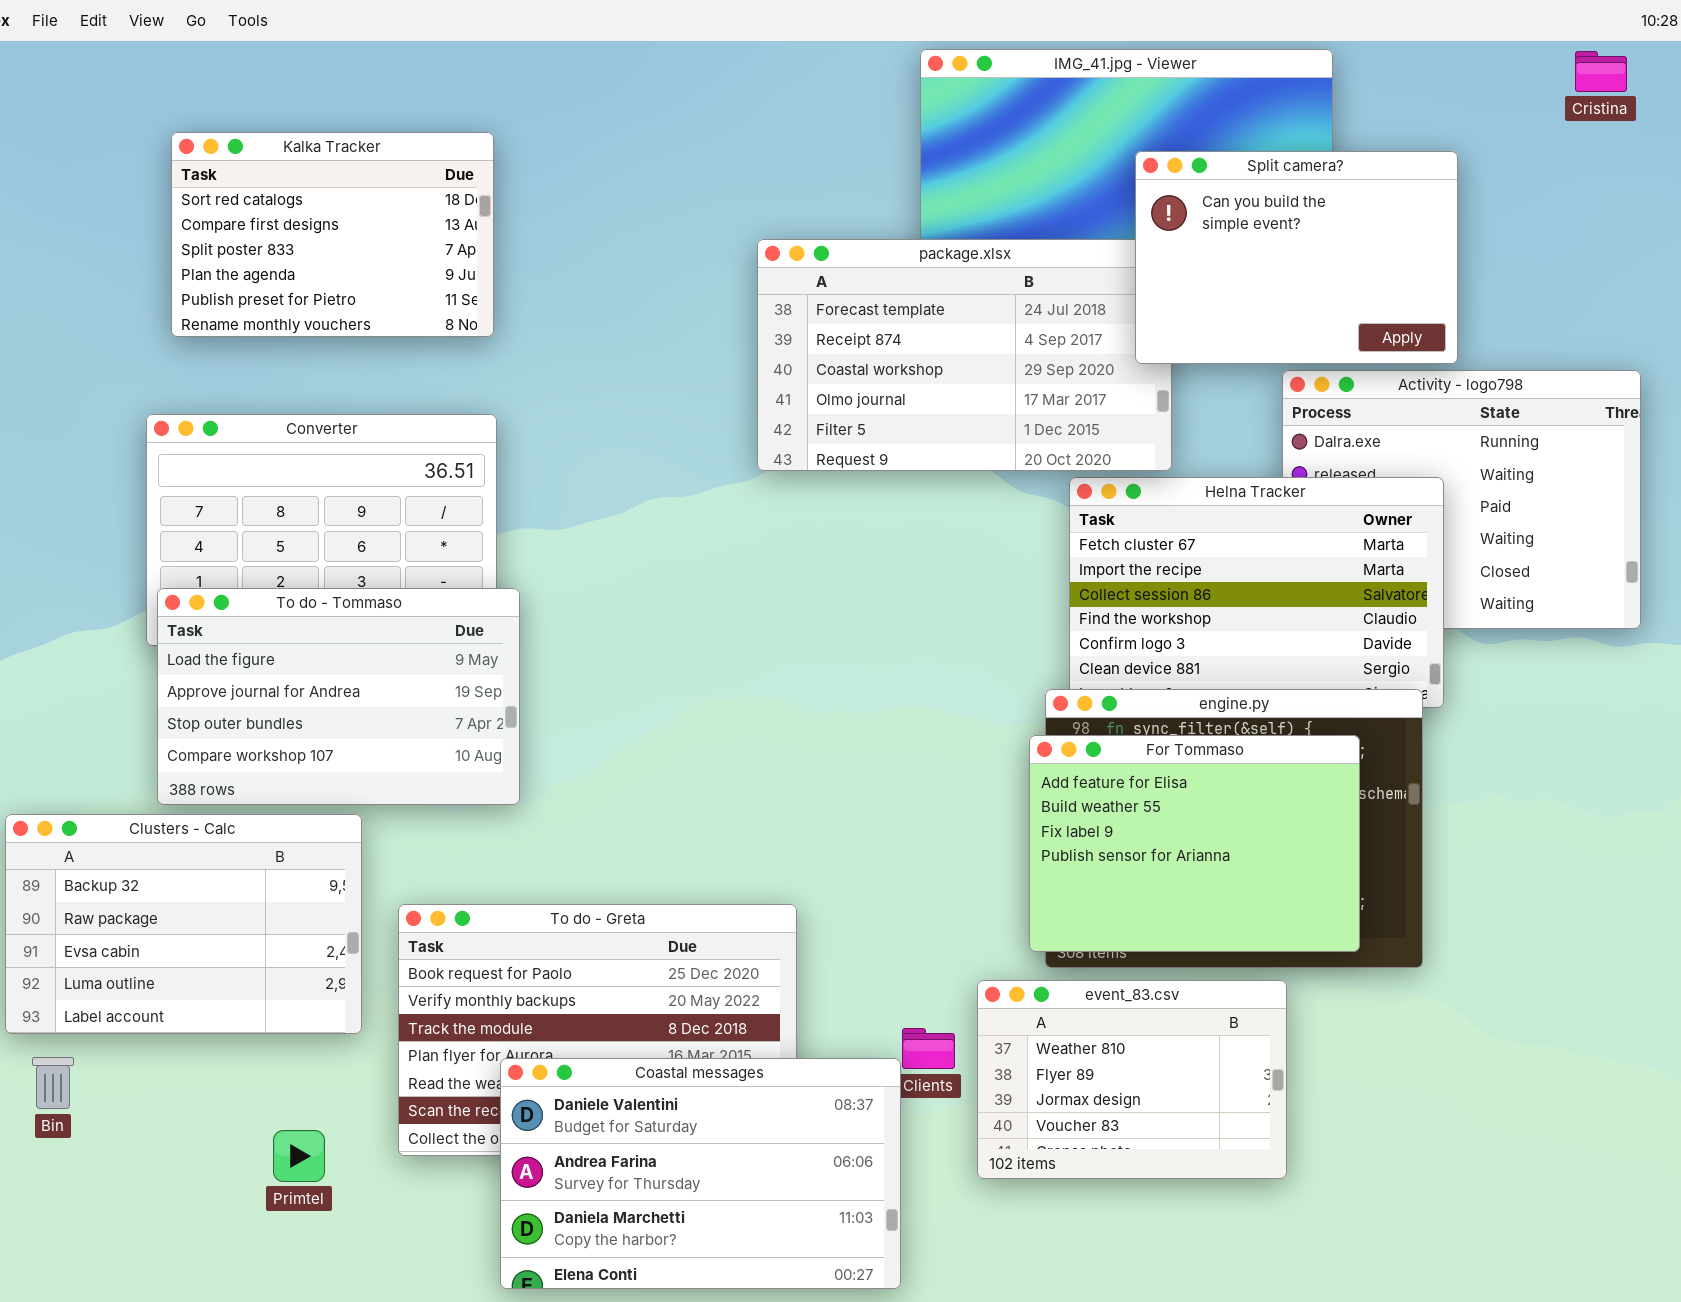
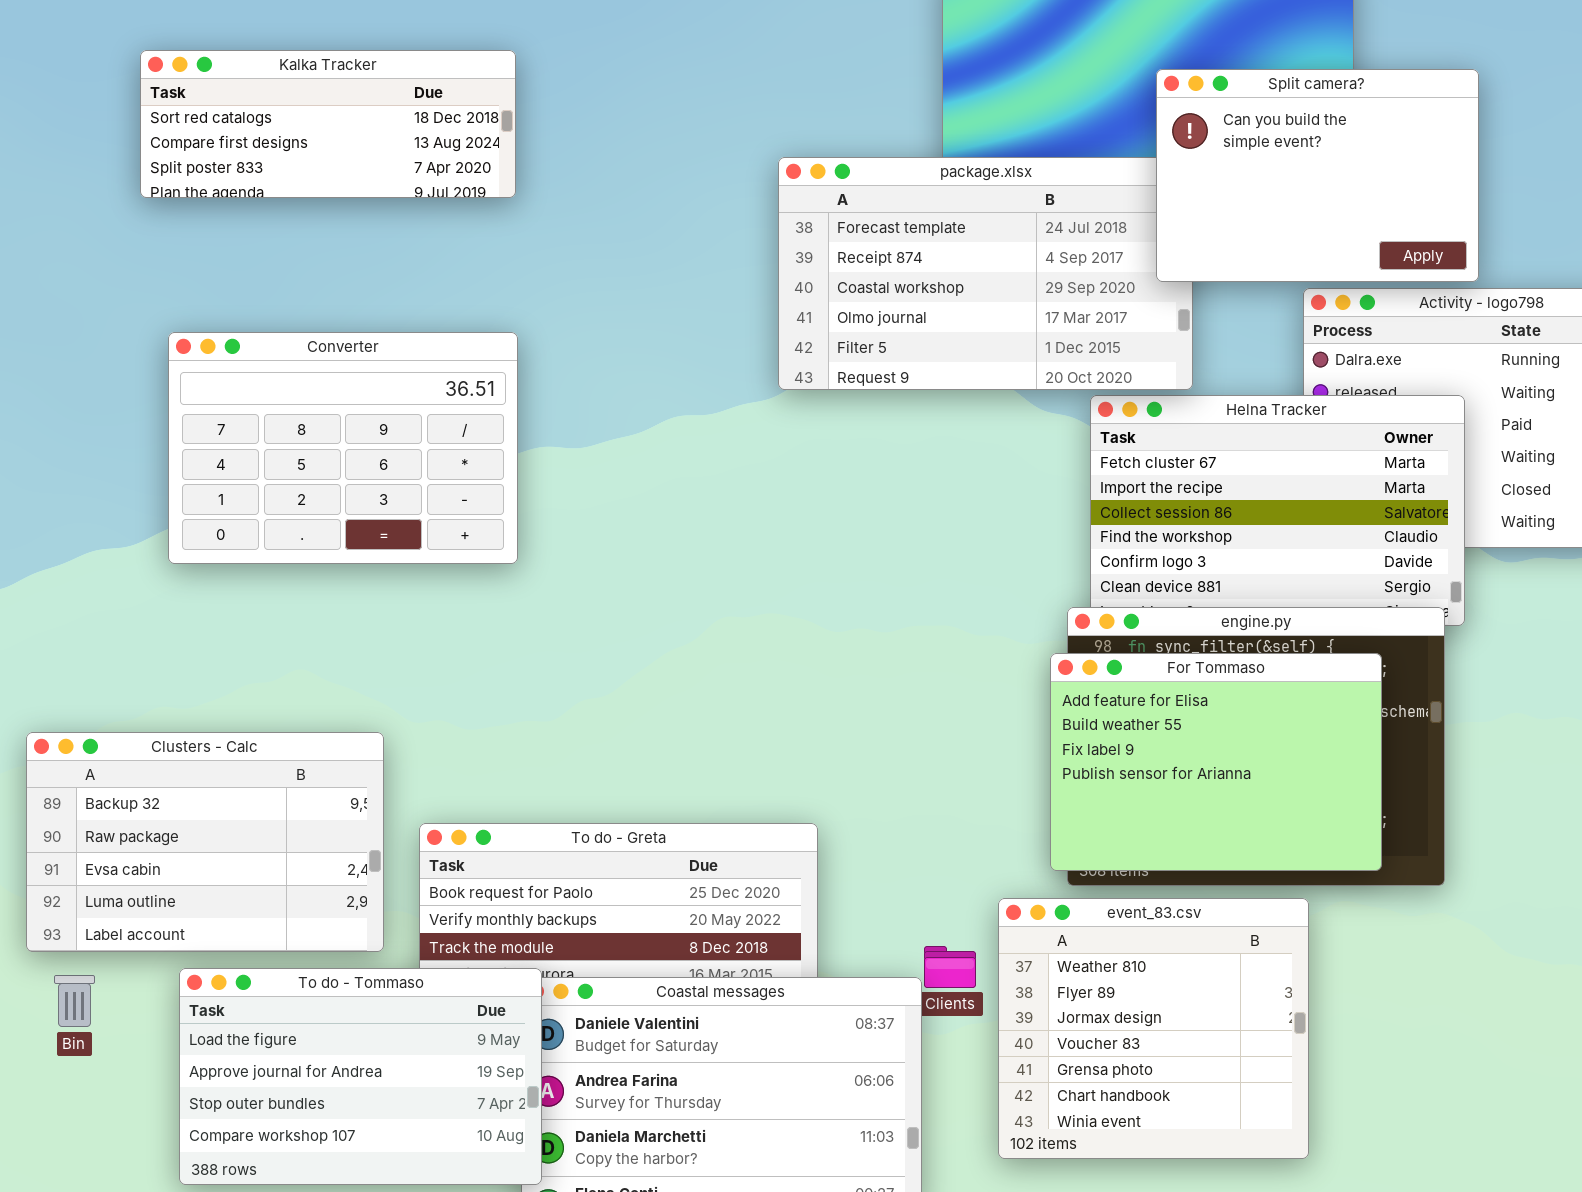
Kalka Tracker: [171,132,494,337] -> [140,50,516,198], resized
To do - Tommaso: [157,588,520,805] -> [179,968,542,1185], moved
event_83.csv: [977,980,1287,1179] -> [998,898,1309,1159], resized

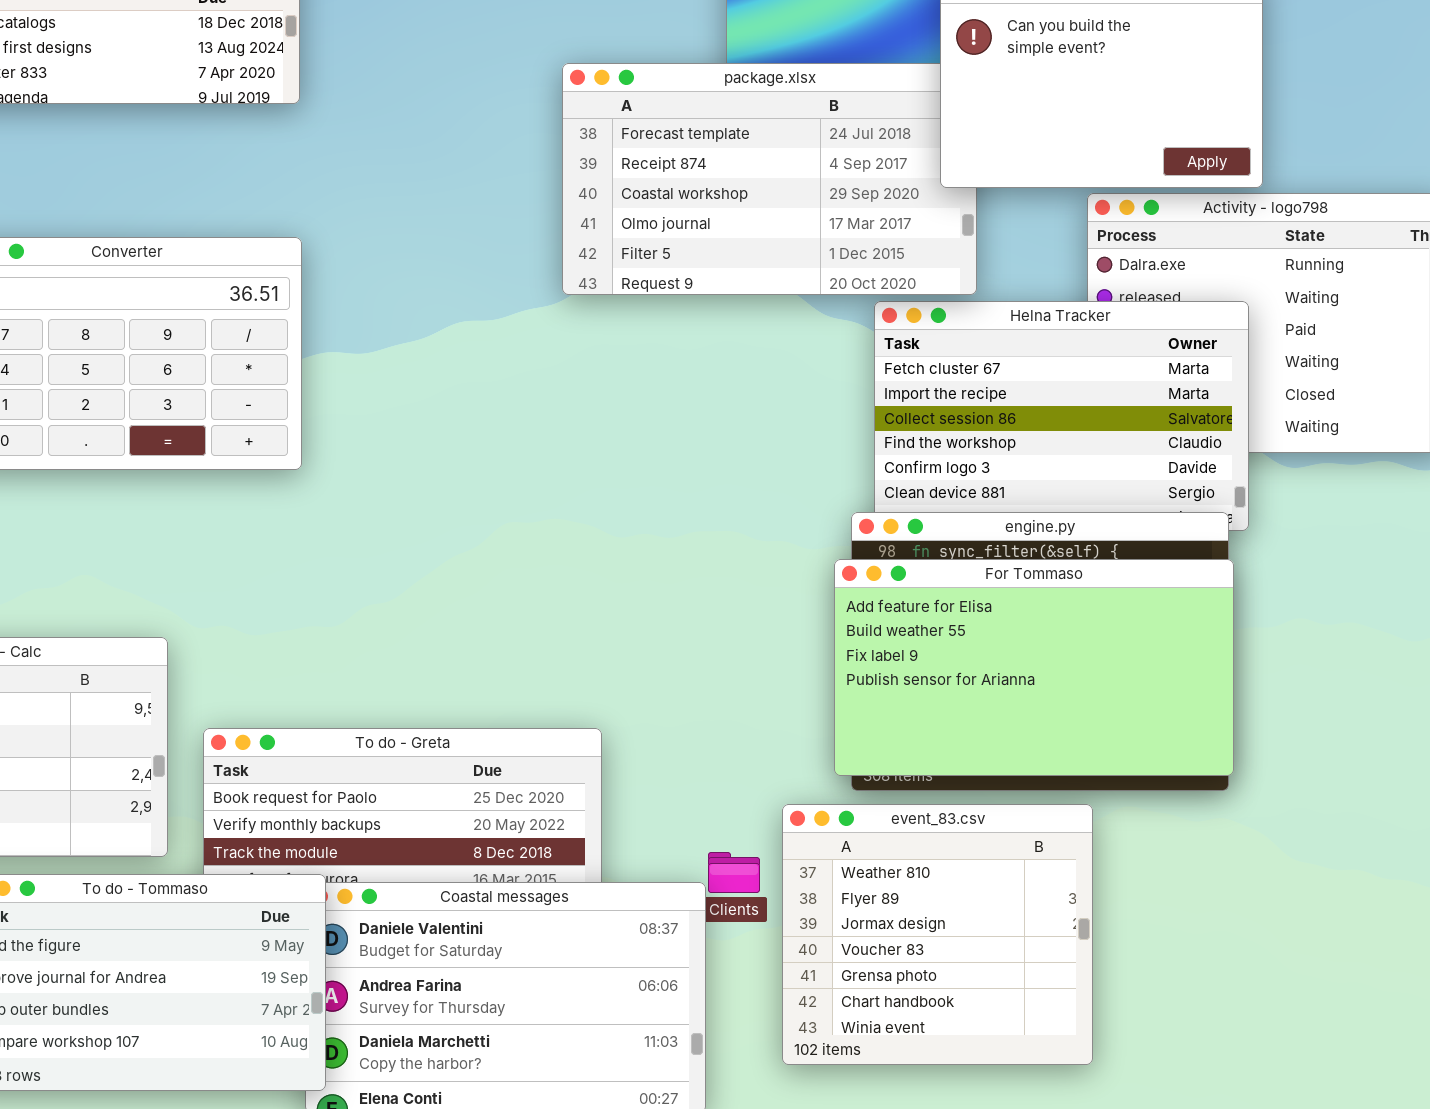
For Tommaso: [1050,653,1382,871] -> [834,559,1234,776], resized

